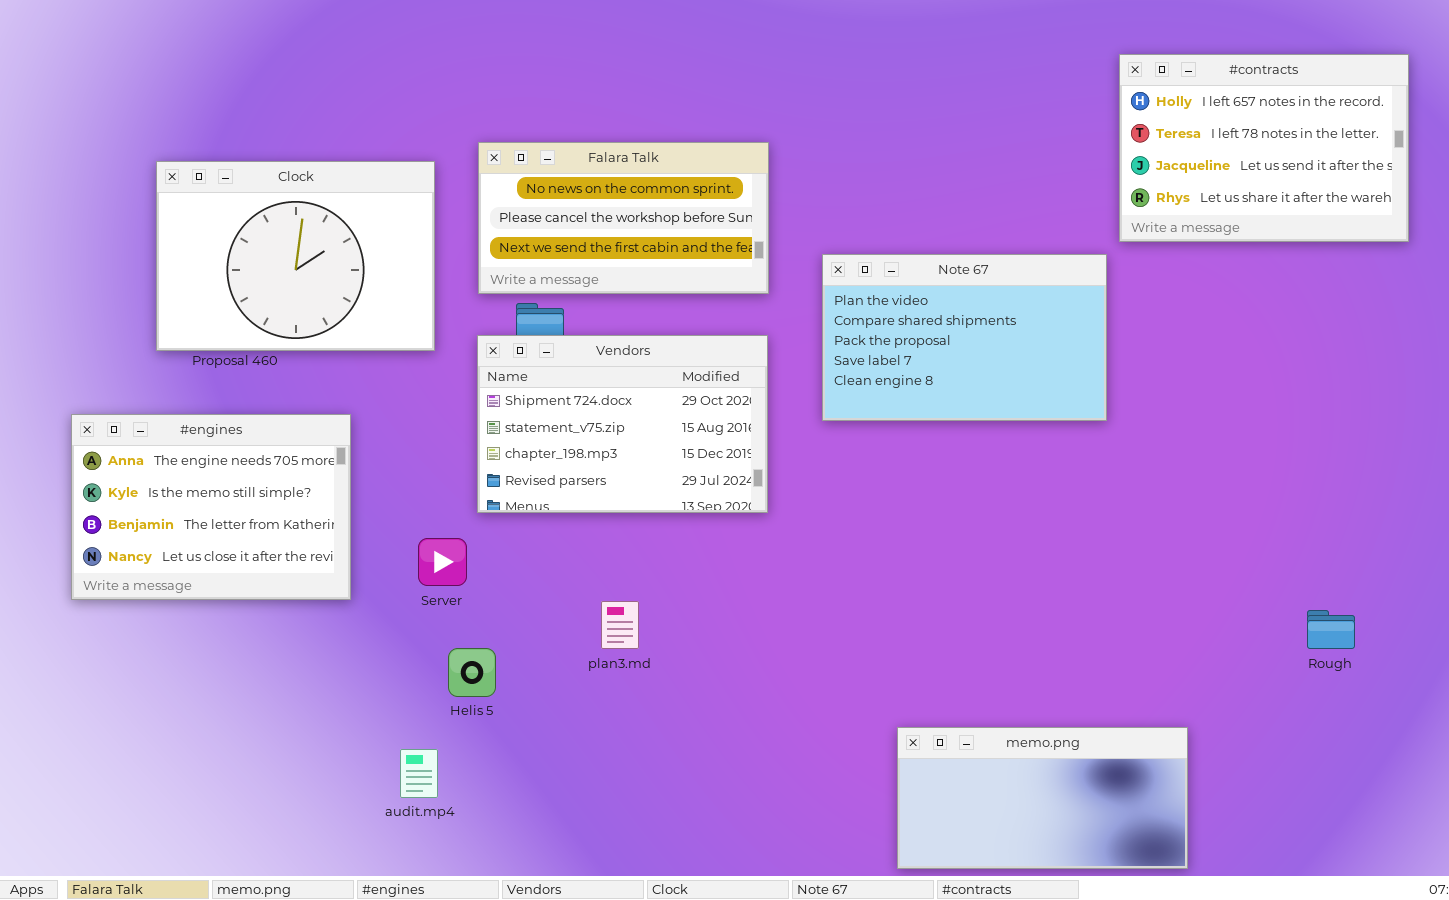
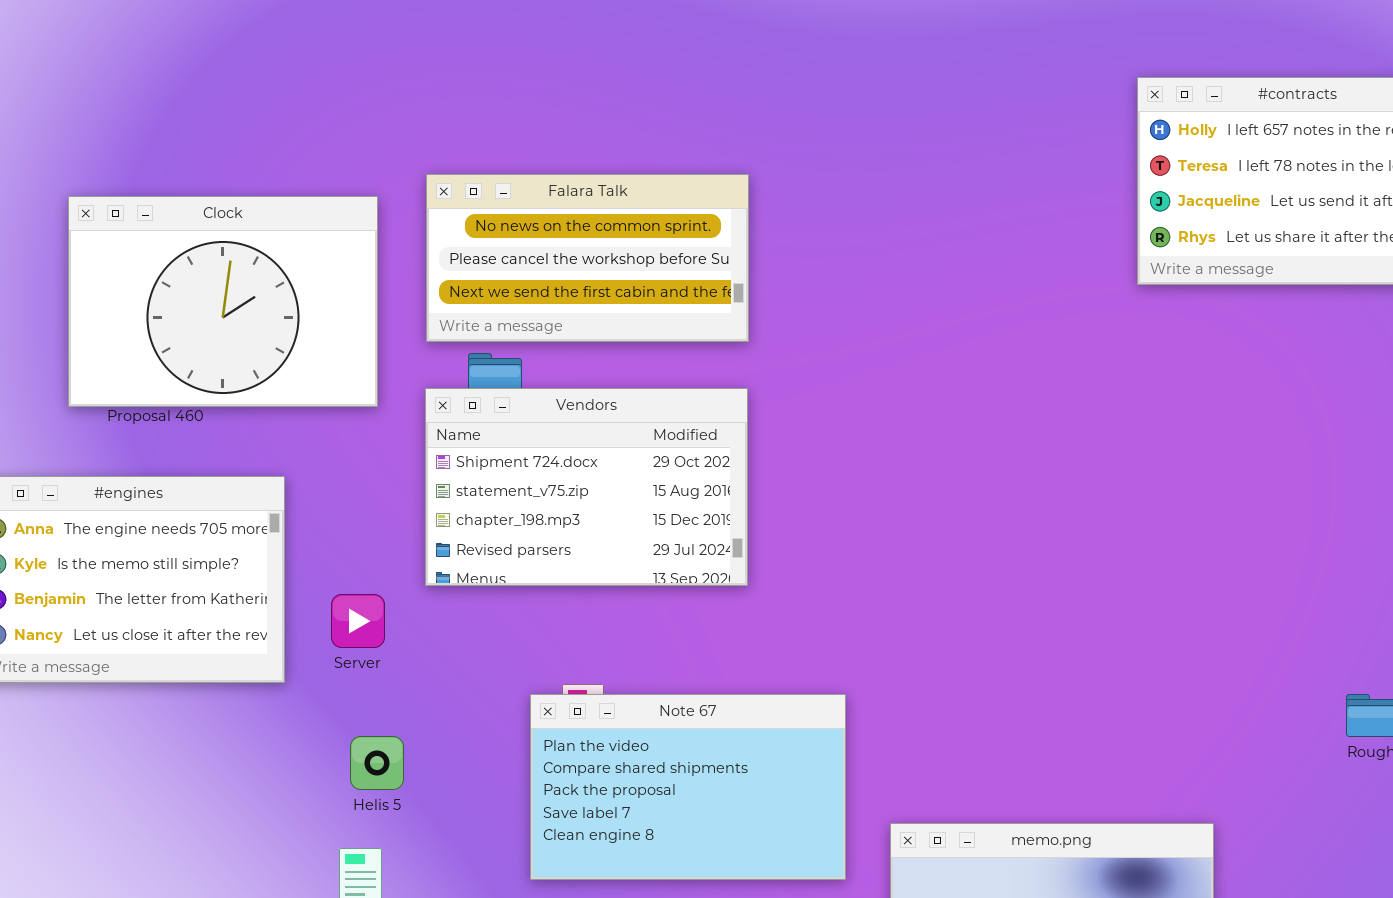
Note 67: [822,254,1107,421] -> [530,694,846,880], moved
Server: [418,538,467,586] -> [331,594,385,648], moved
Helis 5: [448,648,496,697] -> [350,736,404,790], moved

